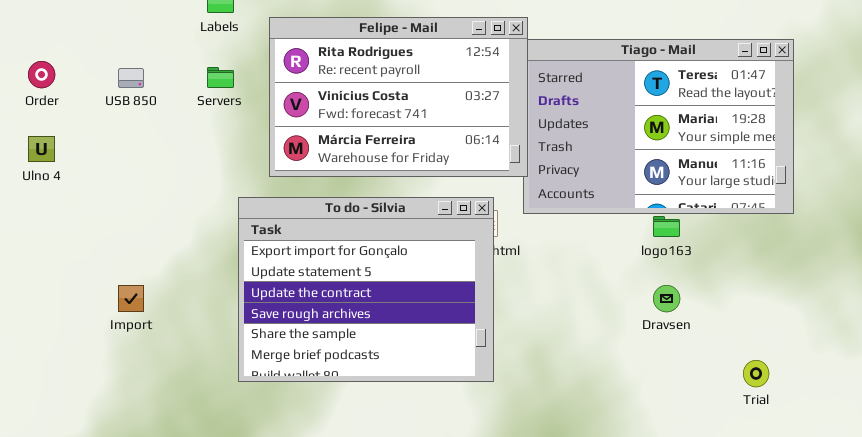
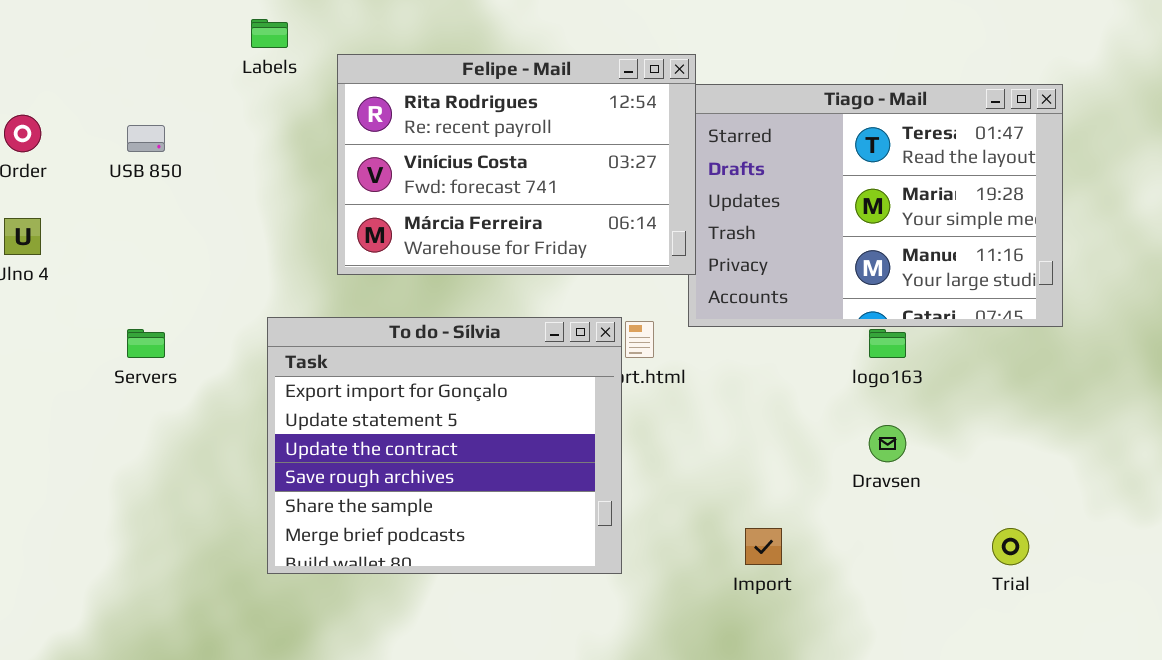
Servers: [207,67,234,88] -> [127,329,165,358], moved
To do - Sílvia: [238,197,494,382] -> [267,317,622,574], moved
Import: [118,285,144,312] -> [745,528,782,565], moved

